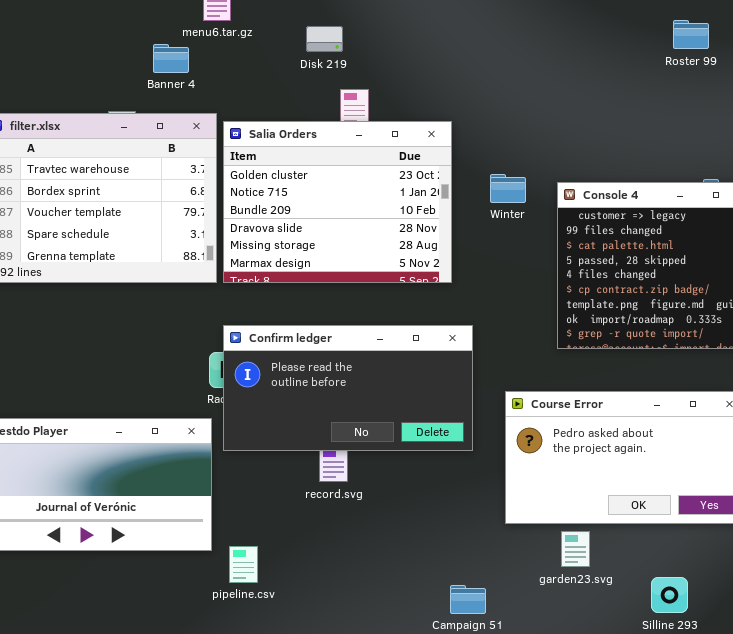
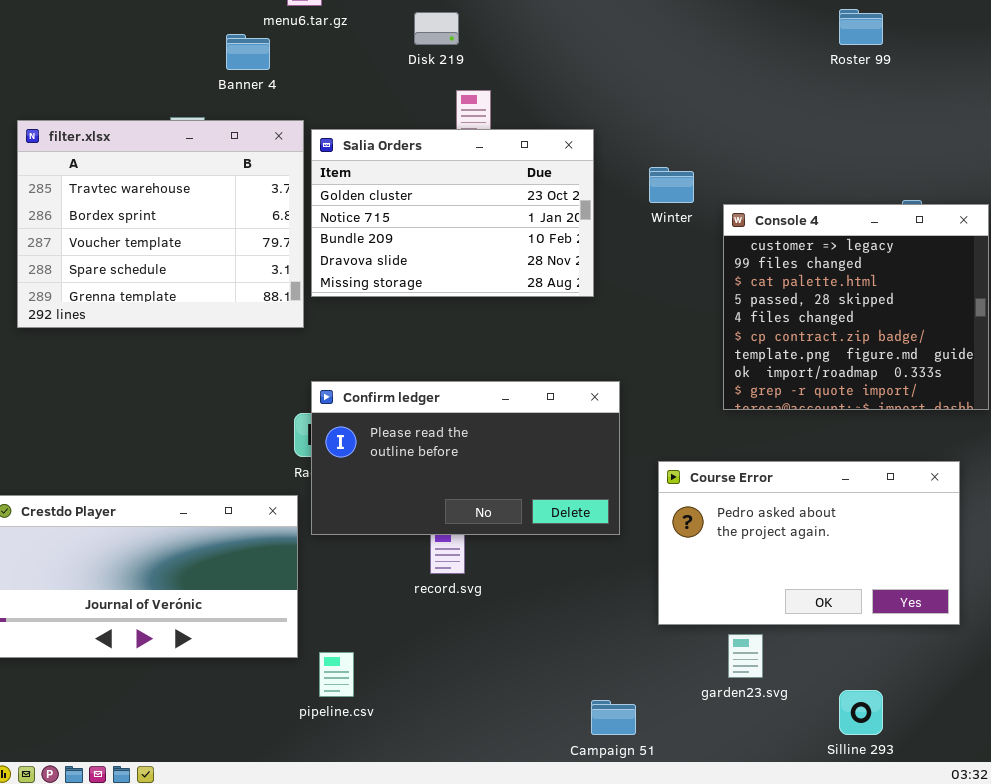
Roster 99: [673,20,709,49] -> [839,9,883,45], moved
Salia Orders: [223,121,452,283] -> [311,129,594,297], resized
Winter: [490,174,526,203] -> [649,167,694,203], moved

